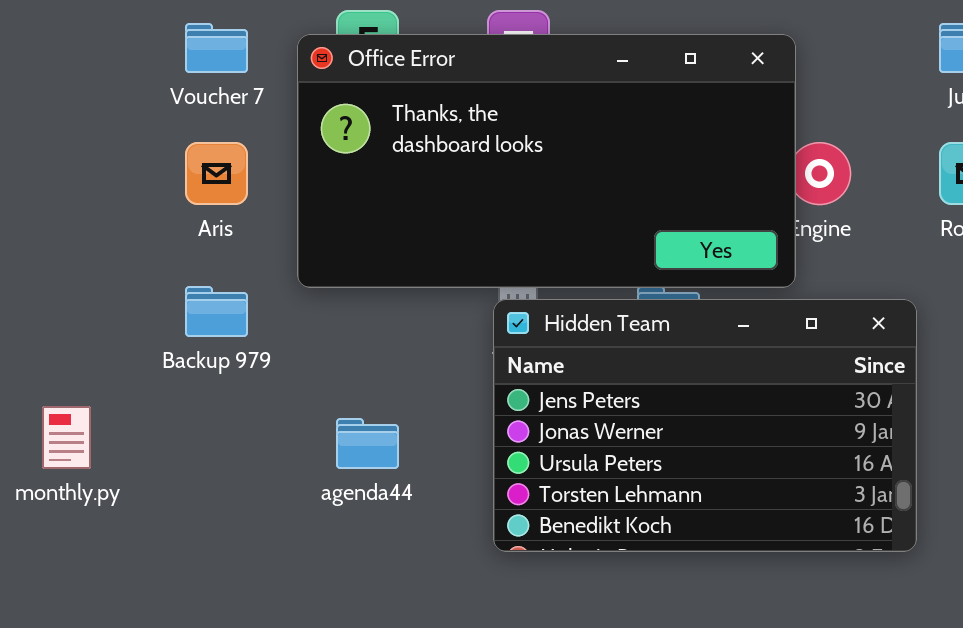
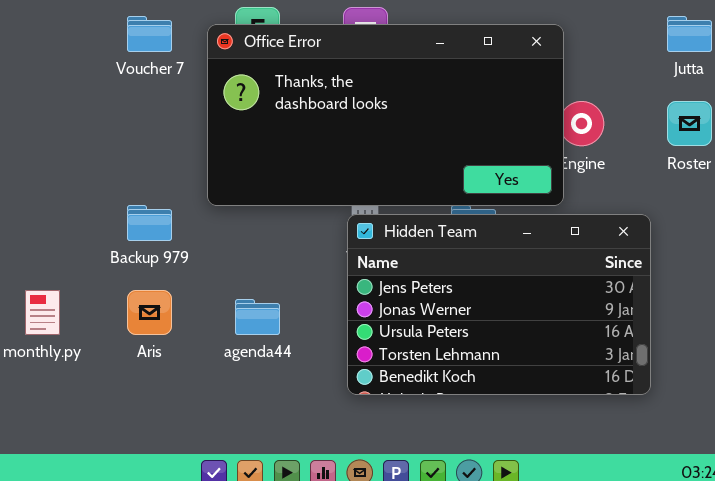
Aris: [185,142,248,205] -> [127,290,172,335], moved

